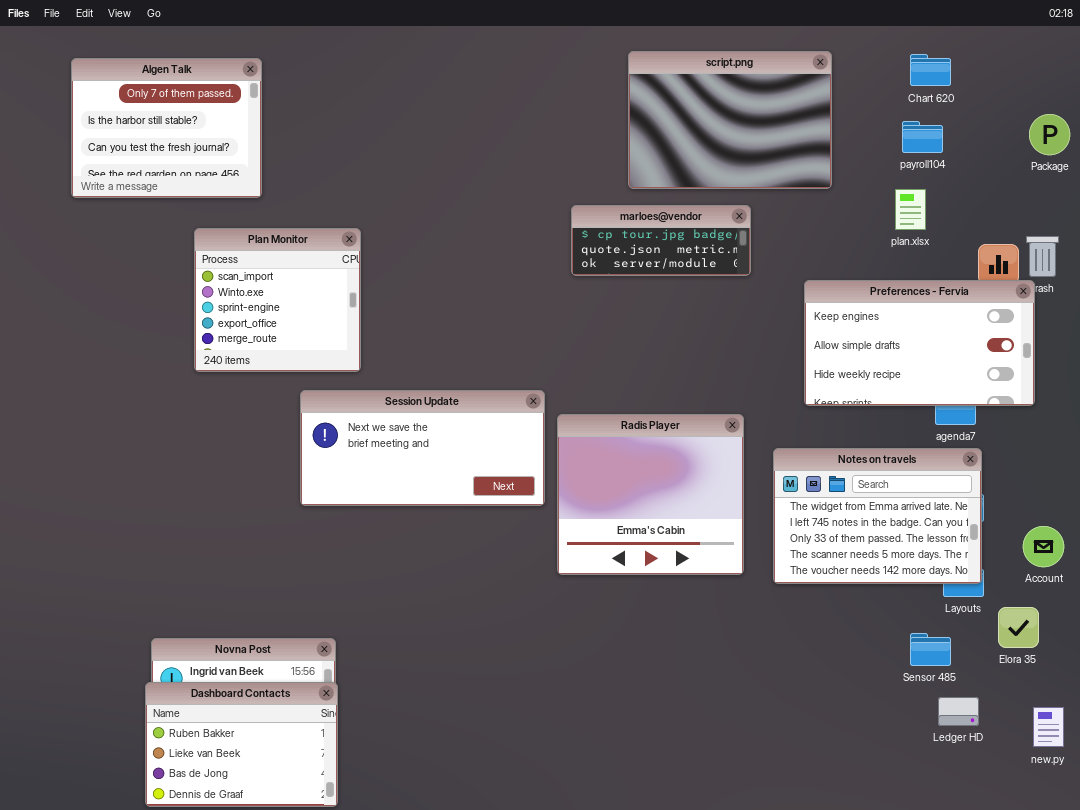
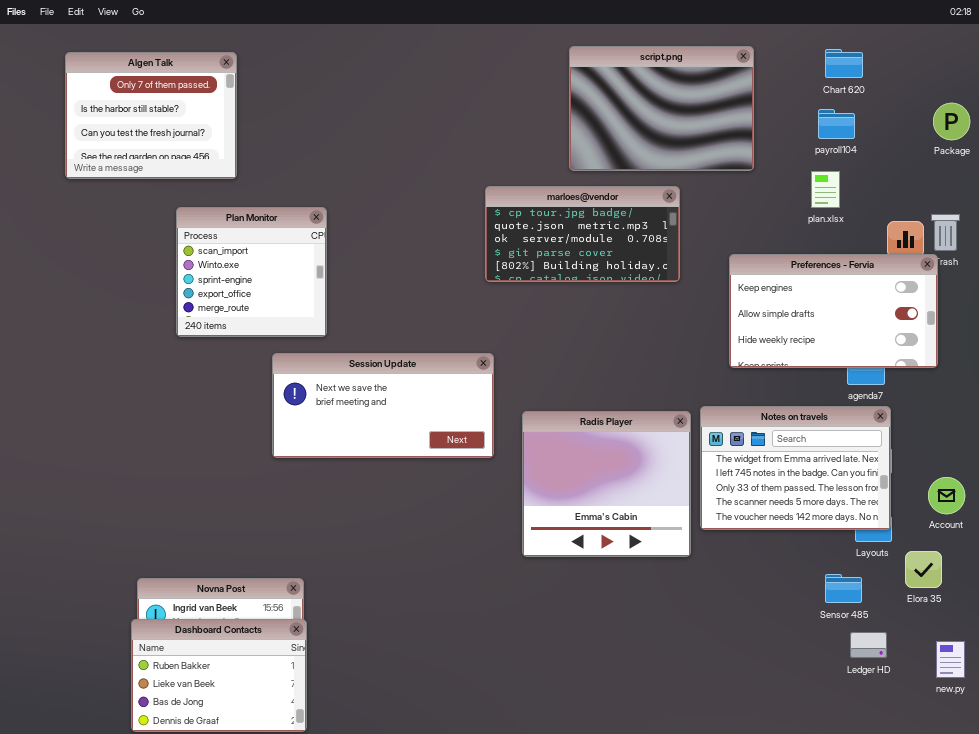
marloes@vendor: [571,205,751,276] -> [485,186,680,282], resized
Radis Player: [557,414,744,575] -> [522,411,691,557], moved

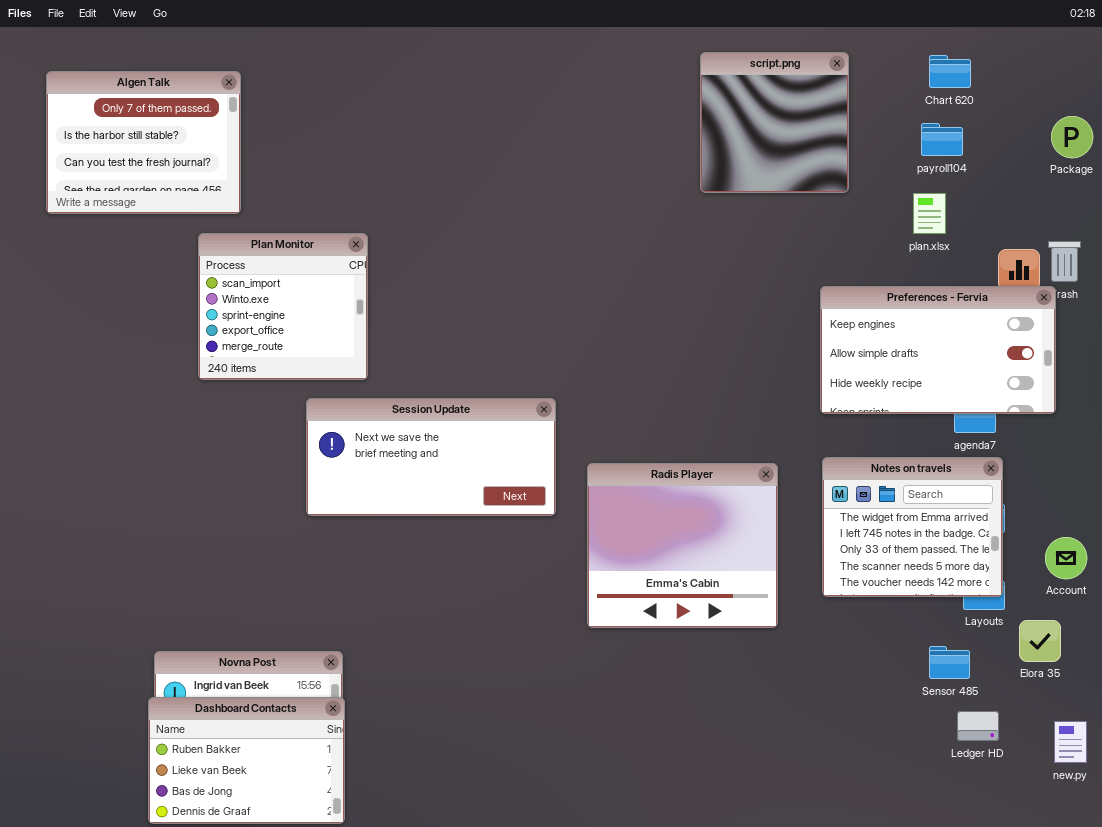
script.png: [569,46,754,171] -> [700,52,849,193], resized
Algen Talk: [65,52,237,179] -> [46,71,241,214], moved
marloes@vendor: [485,186,680,282] -> none, closed
Notes on travels: [700,406,891,530] -> [822,457,1003,597], resized

